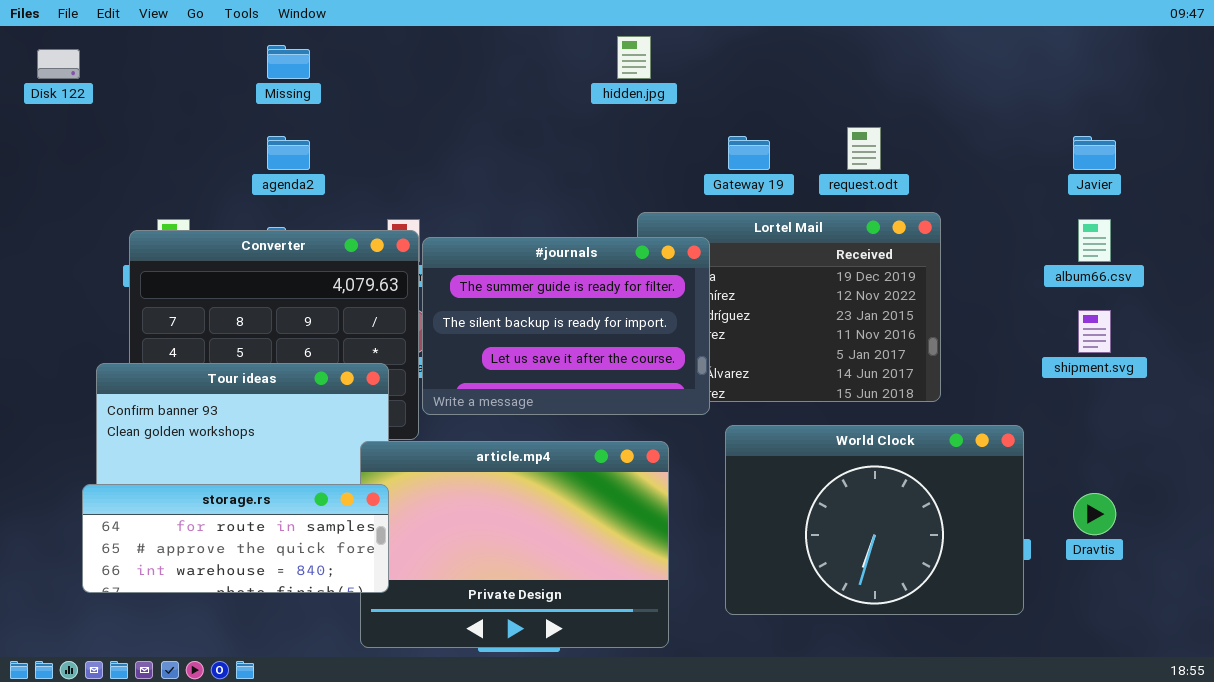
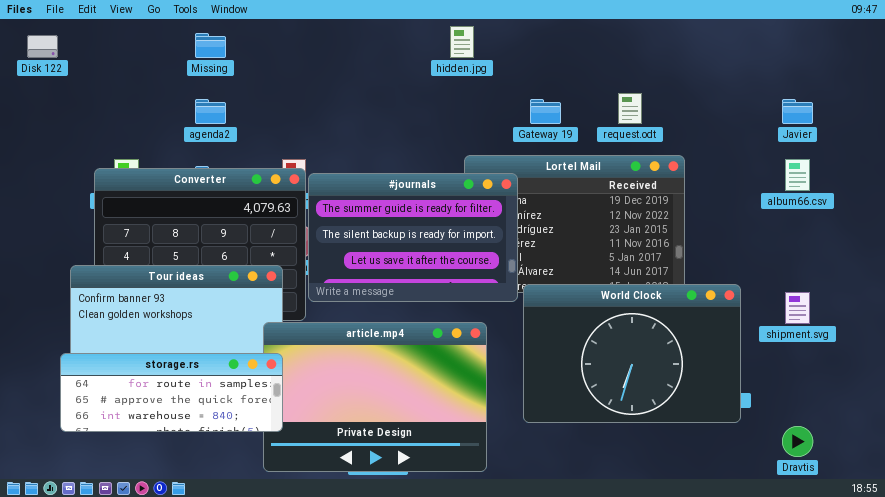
shipment.svg: [1078,310,1111,353] -> [785,292,810,324], moved
World Clock: [725,425,1024,615] -> [523,284,741,423], moved
Dravtis: [1073,493,1116,535] -> [782,426,813,457], moved

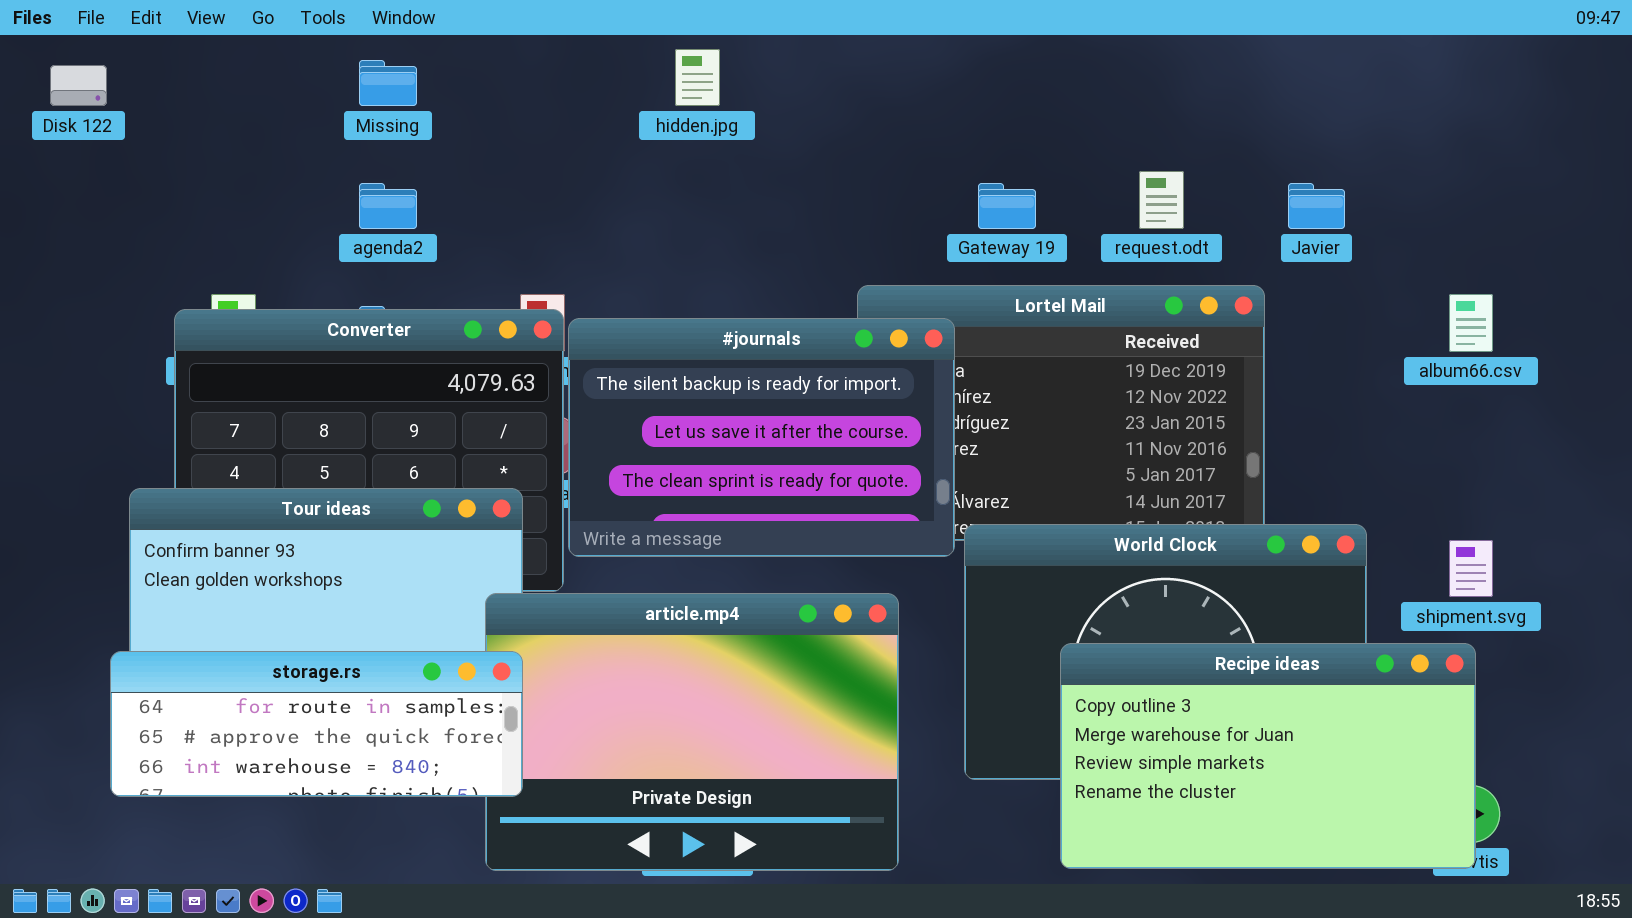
hidden.jpg: [450,26,474,58] -> [675,49,720,106], moved
Javier: [782,99,813,124] -> [1288,183,1345,229], moved
#journals: [308,173,518,302] -> [568,318,955,557], scrolled down 1 row
Recipe ideas: none -> [1060,643,1476,869], opened

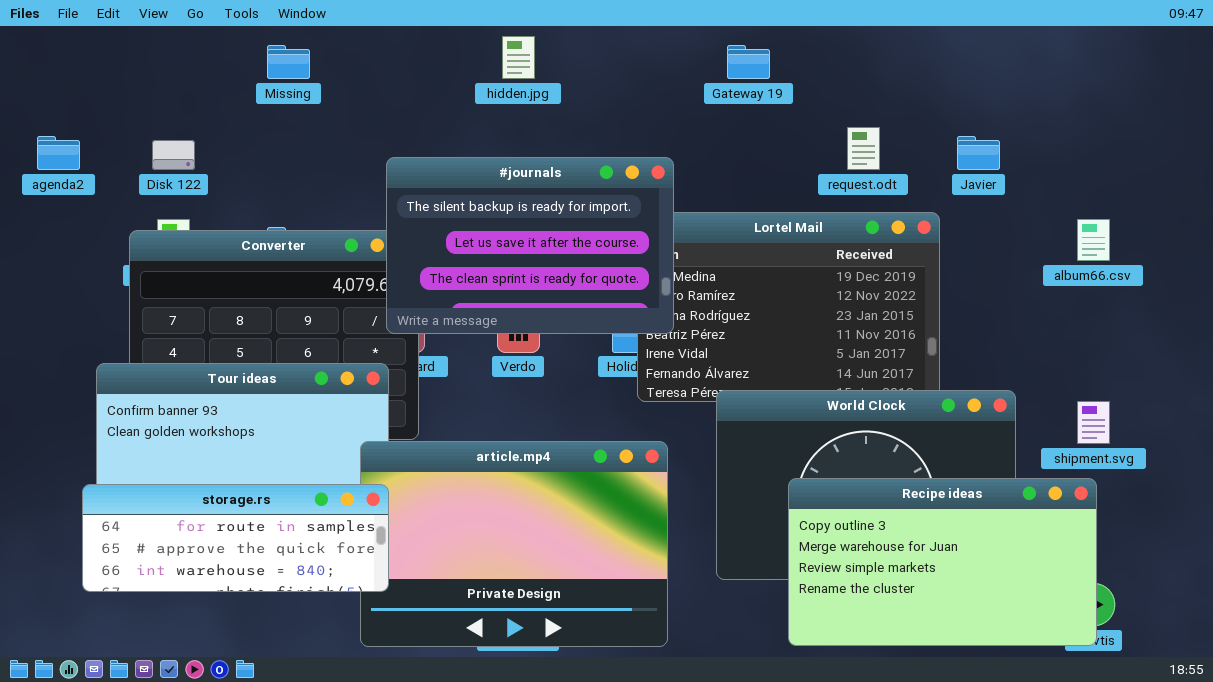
Disk 122: [50,65,107,106] -> [152,140,195,170], moved
agenda2: [359,183,417,229] -> [37,136,80,170], moved
Gateway 19: [978,183,1036,229] -> [727,45,770,79], moved
#journals: [568,318,955,557] -> [386,157,674,334], moved

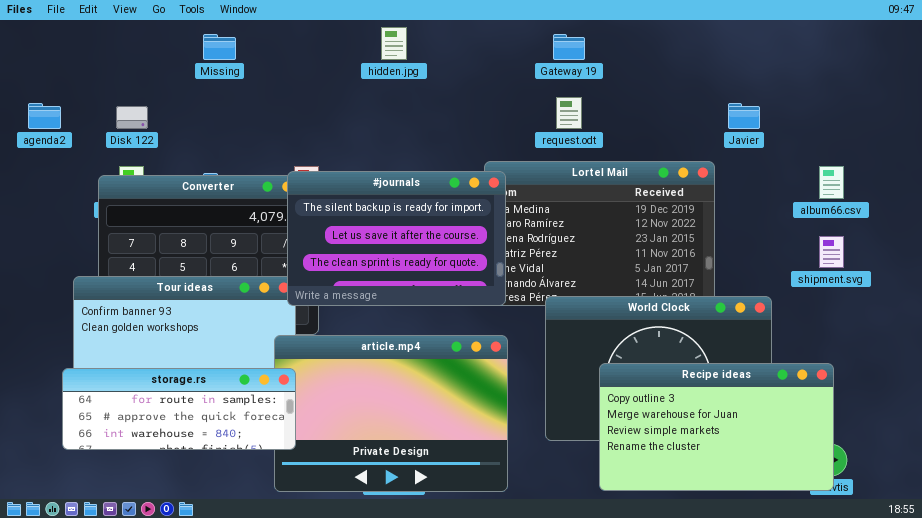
request.odt: [847,127,880,170] -> [556,97,582,129], moved
#journals: [386,157,674,334] -> [287,171,506,306], moved
shipment.svg: [1077,401,1110,444] -> [819,236,844,268], moved

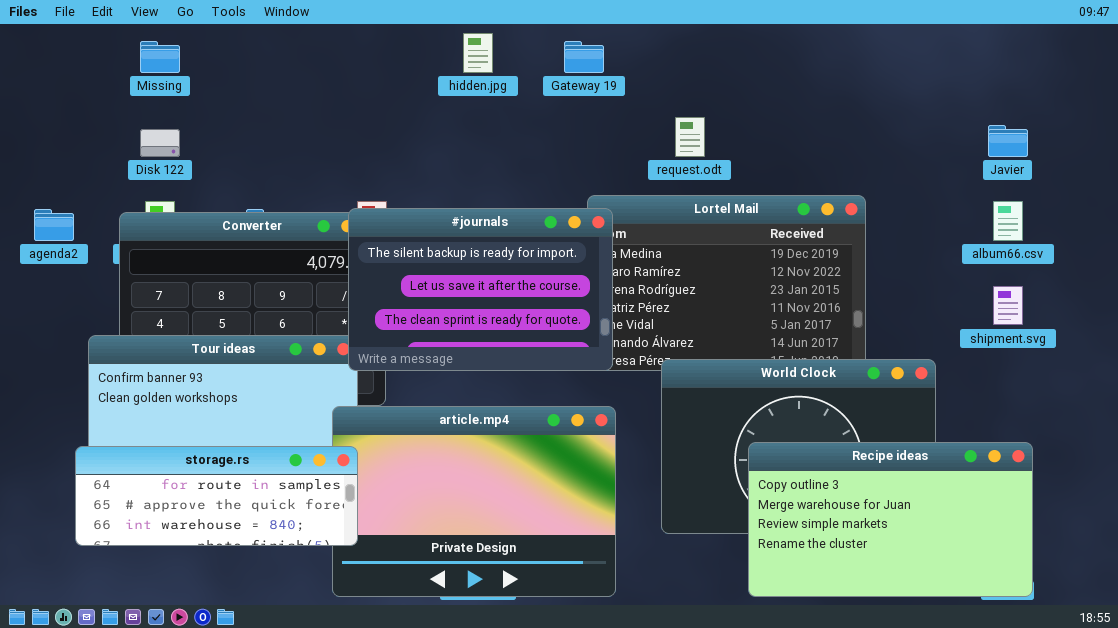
Missing: [203,34,236,60] -> [140,41,180,73], moved
Gateway 19: [553,34,585,60] -> [564,41,604,73], moved
agenda2: [28,103,61,129] -> [34,209,74,241], moved
Javier: [728,103,760,129] -> [988,125,1028,157], moved
Recipe ideas: [599,363,834,491] -> [748,442,1033,597], moved

